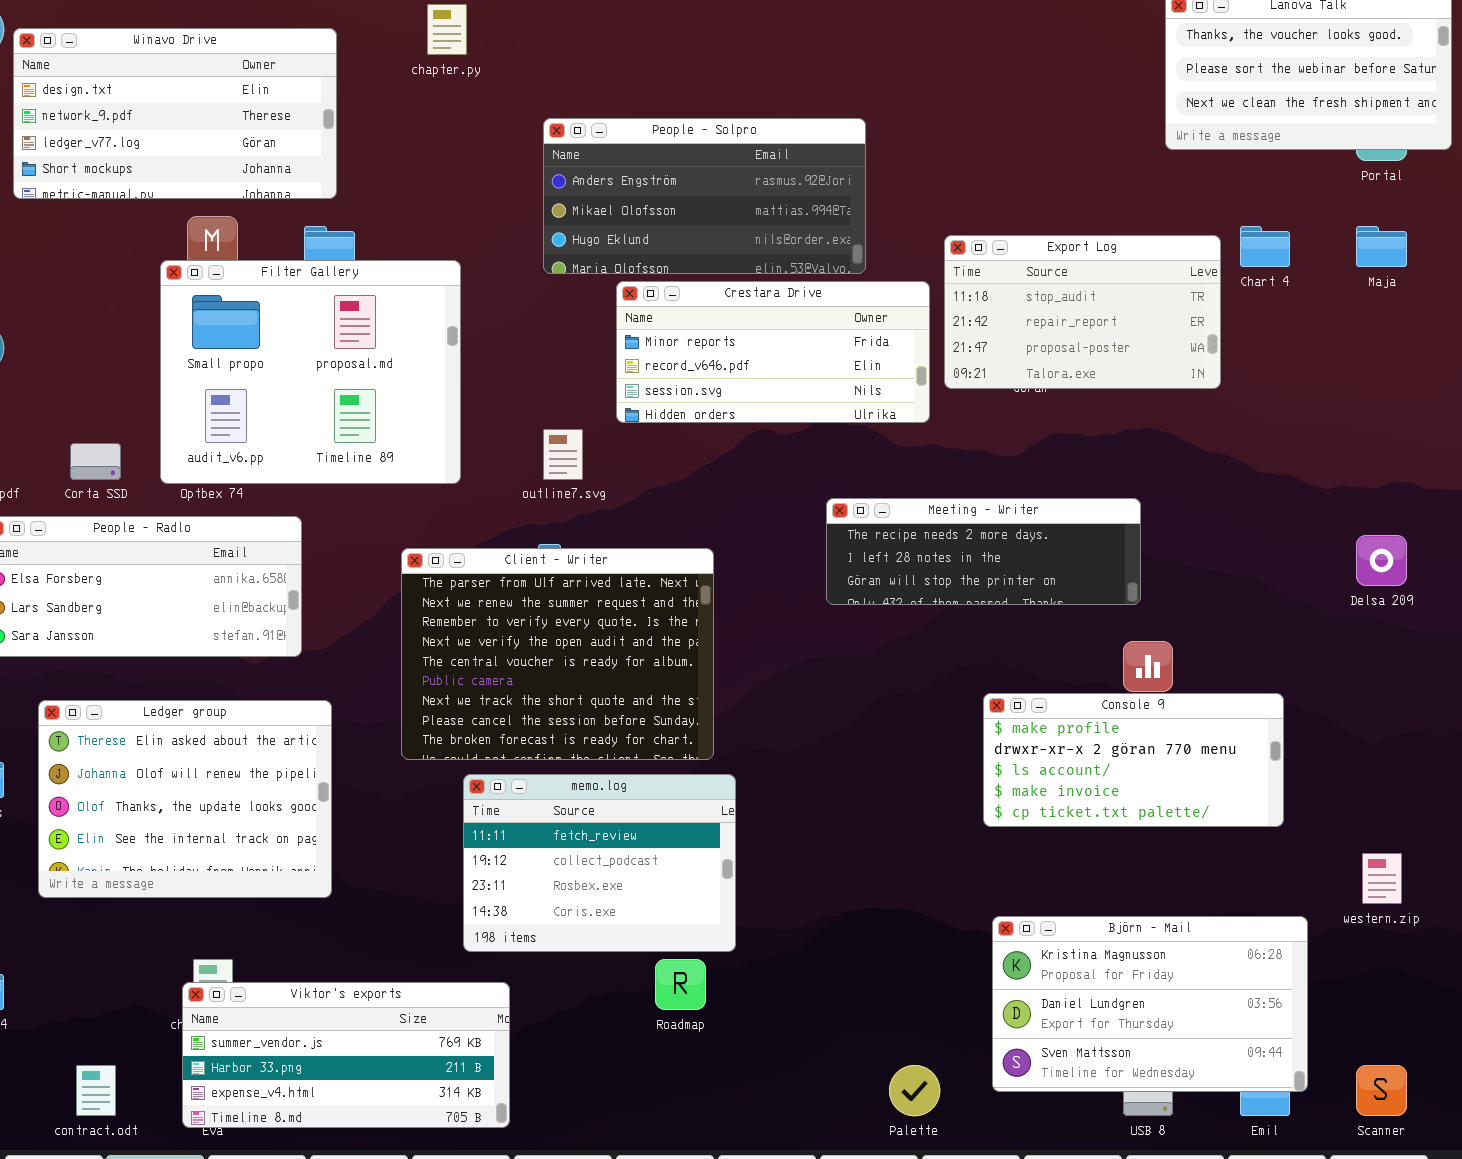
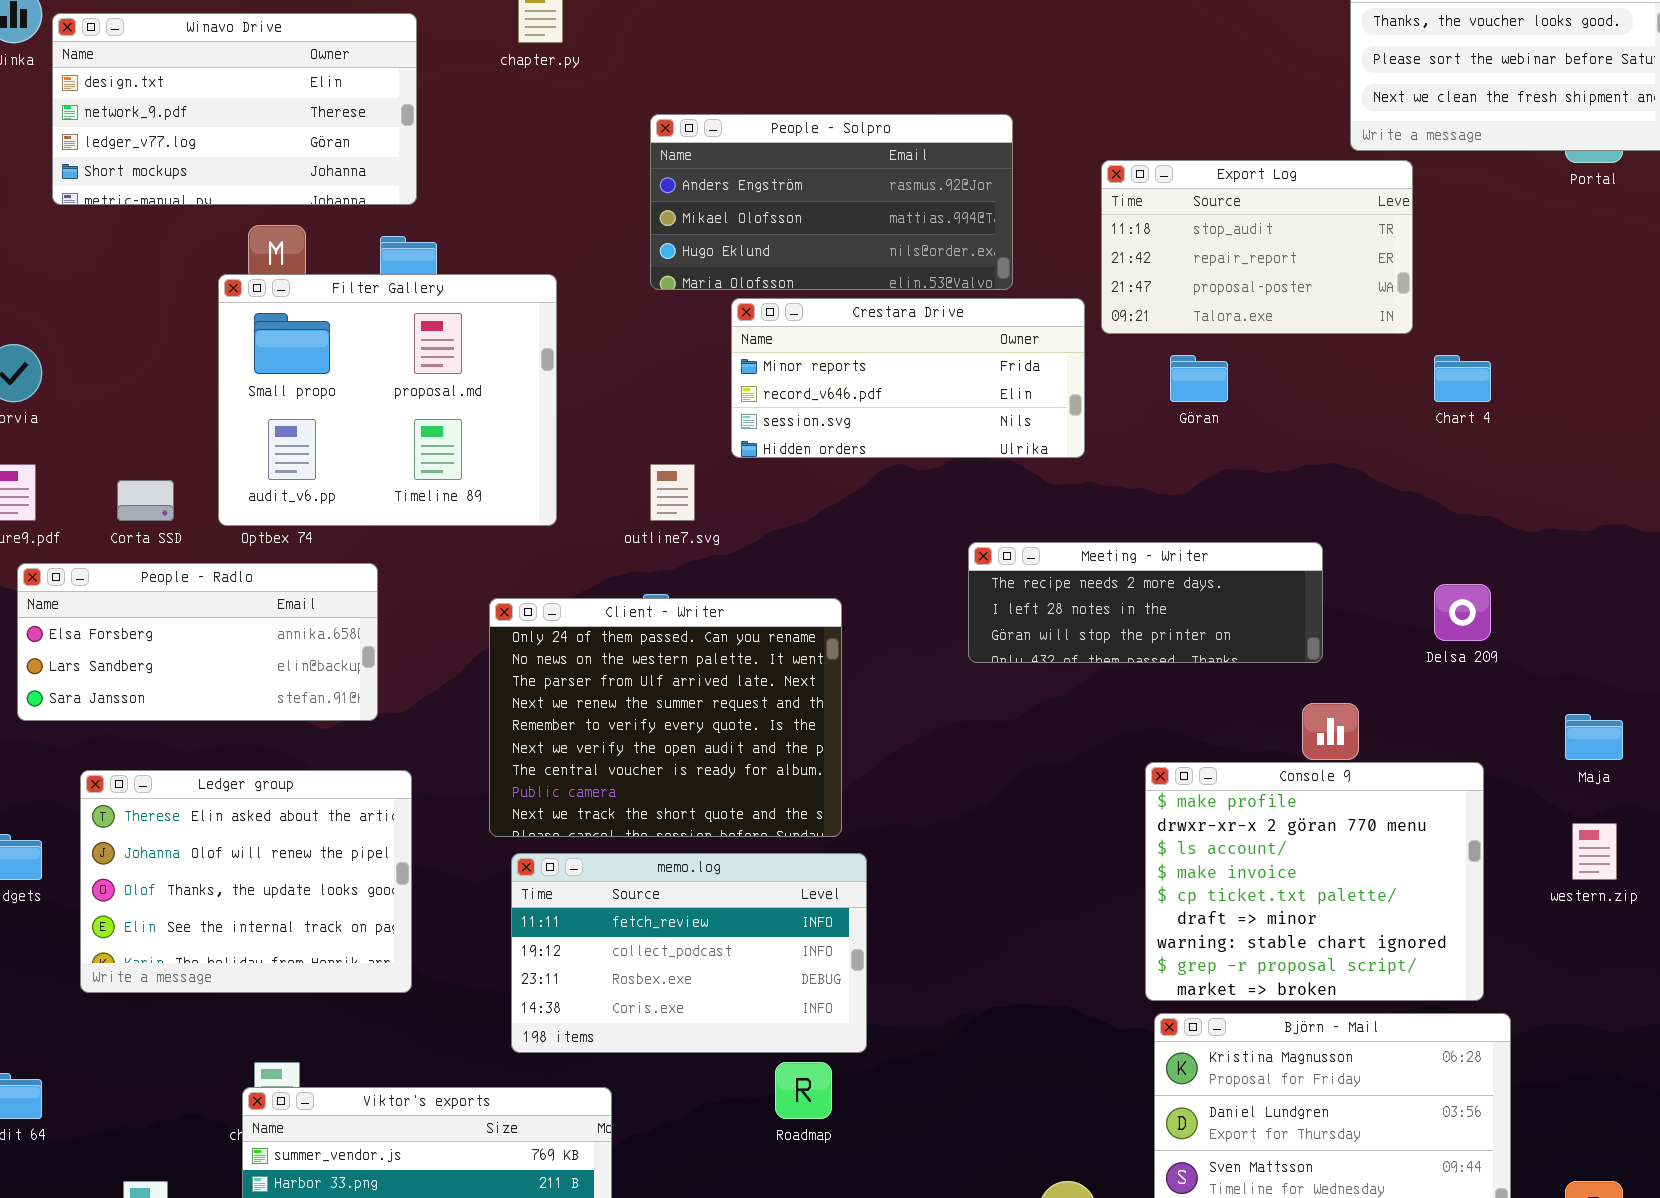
Chart 4: [1240,226,1290,267] -> [1434,355,1491,402], moved
Maja: [1356,226,1407,267] -> [1565,714,1623,760], moved
Export Log: [944,235,1221,389] -> [1101,160,1413,334], moved
Delsa 209: [1356,535,1407,586] -> [1434,584,1491,641], moved
Client - Writer: [401,548,714,760] -> [489,598,842,837], scrolled up 2 rows
Console 9: [983,693,1284,827] -> [1145,762,1484,1001], resized
memo.log: [463,774,736,952] -> [511,853,867,1053], resized
western.zip: [1362,853,1402,904] -> [1572,823,1617,880], moved

